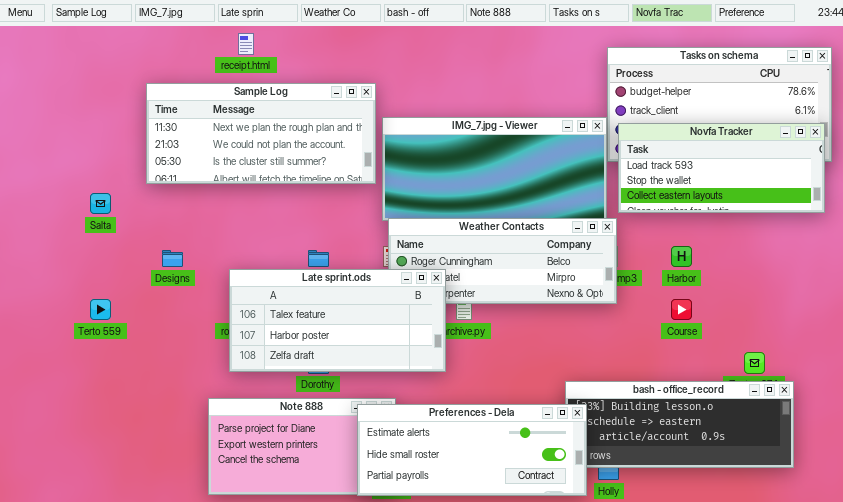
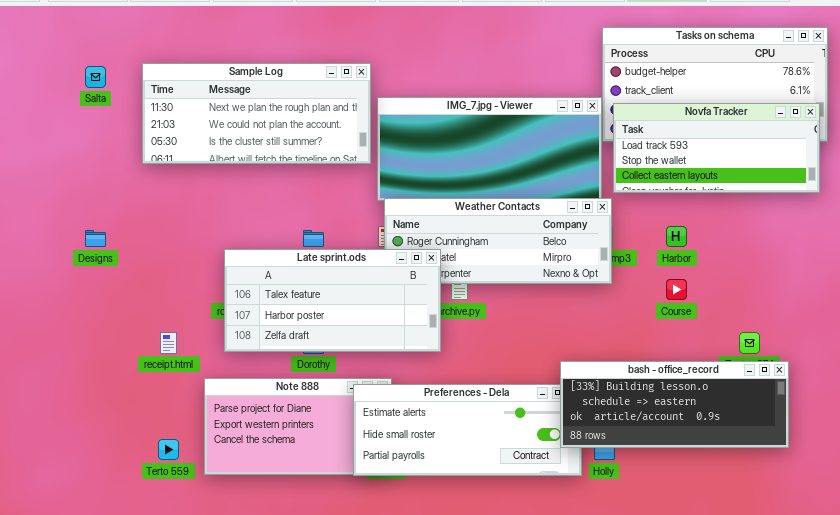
receipt.html: [238,33,254,55] -> [160,332,177,354], moved
Salta: [90,193,111,214] -> [85,66,106,88], moved
Designs: [162,250,183,267] -> [85,230,106,247], moved
Terto 559: [90,299,111,320] -> [158,439,179,460], moved
bash - office_record: [565,381,794,468] -> [560,361,789,448], raised

